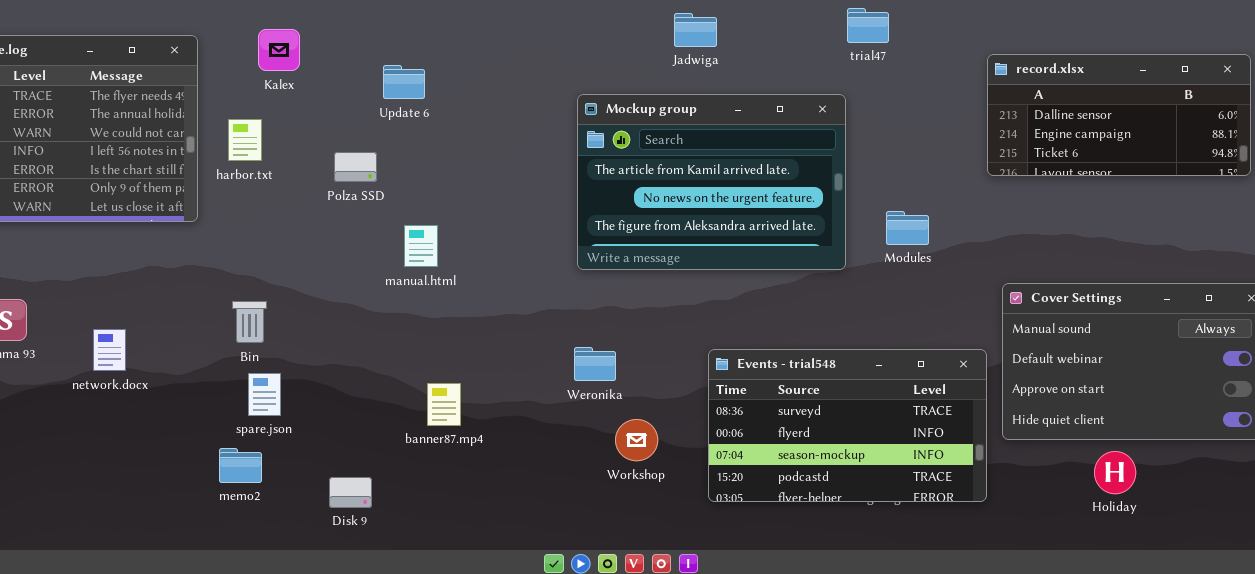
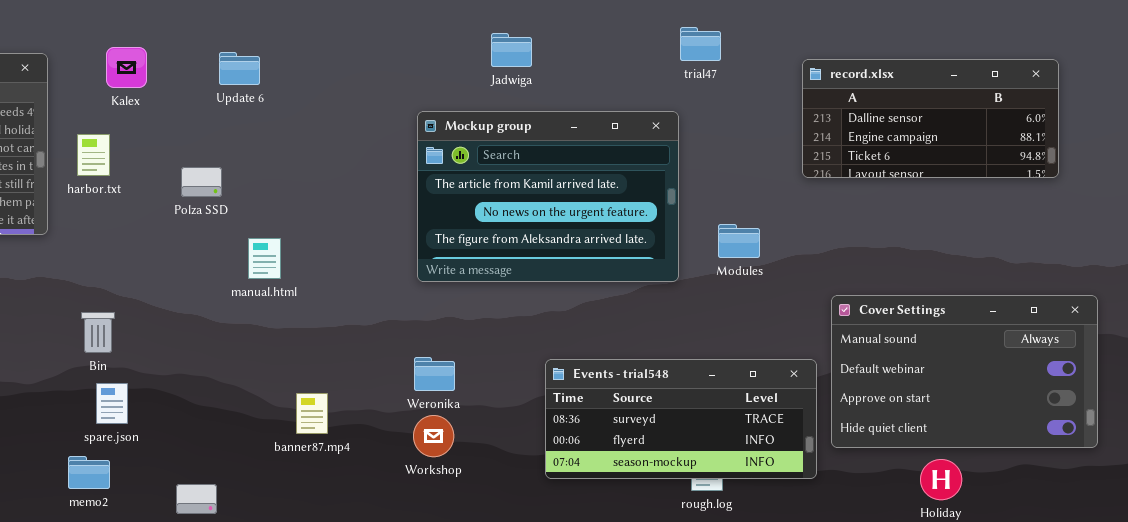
Jadwiga: [674,13,717,47] -> [491,33,532,67], moved
record.xlsx: [987,54,1251,176] -> [802,59,1059,178], moved
Update 6: [383,65,425,99] -> [219,52,260,85], moved
Events - trial548: [708,349,987,502] -> [545,359,817,479], resized
banner87.mp4: [427,383,461,426] -> [296,393,328,434], moved
Workshop: [615,419,658,461] -> [413,415,454,457], moved

